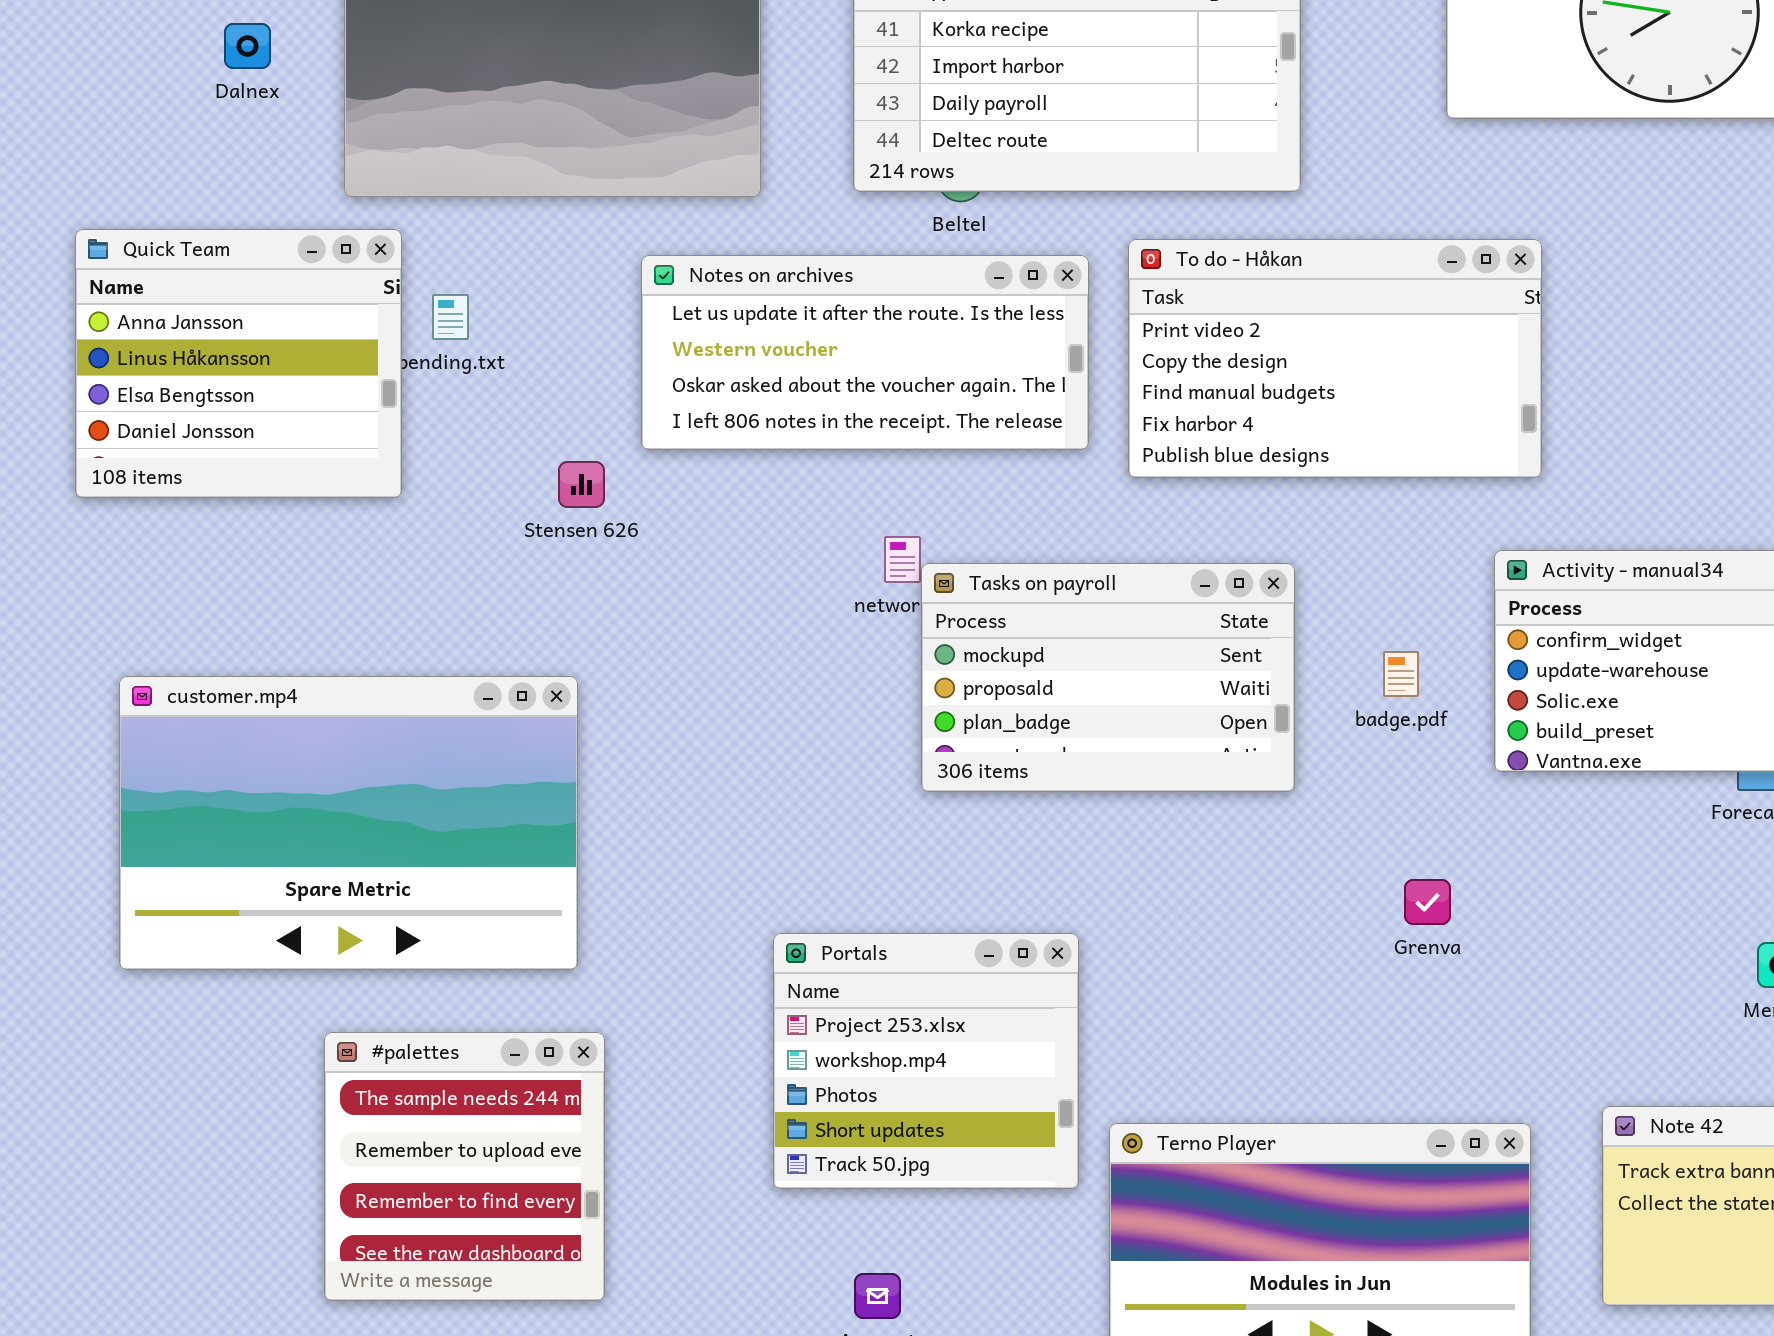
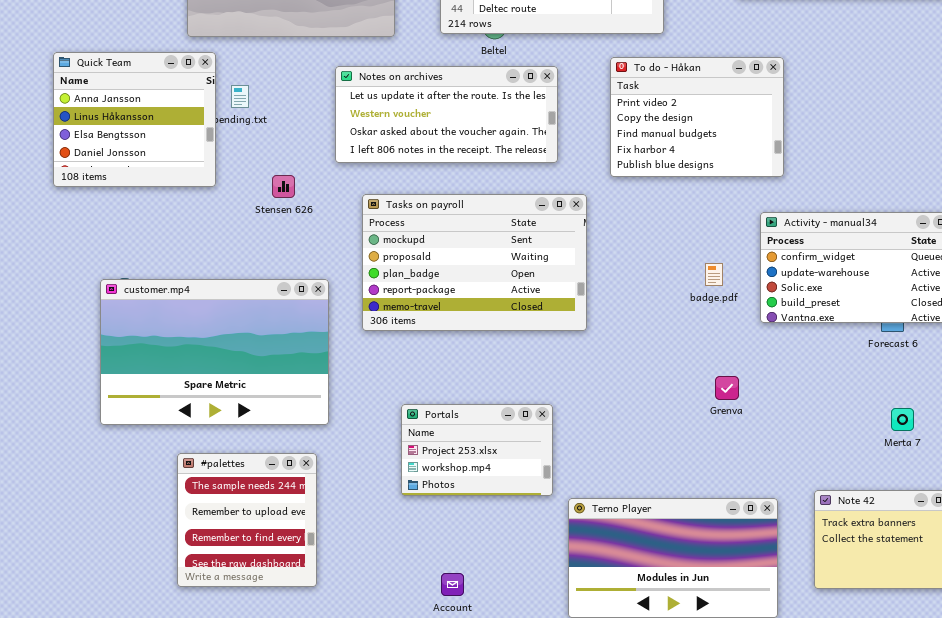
To do - Håkan: [1128,239,1542,478] -> [610,57,784,177], resized
Stensen 626: [558,461,605,508] -> [272,175,295,198], moved
Tasks on payroll: [921,563,1295,792] -> [362,194,587,331], moved, resized
customer.mp4: [119,676,578,970] -> [100,279,329,425], moved
Portals: [773,933,1079,1189] -> [401,404,553,496], resized

